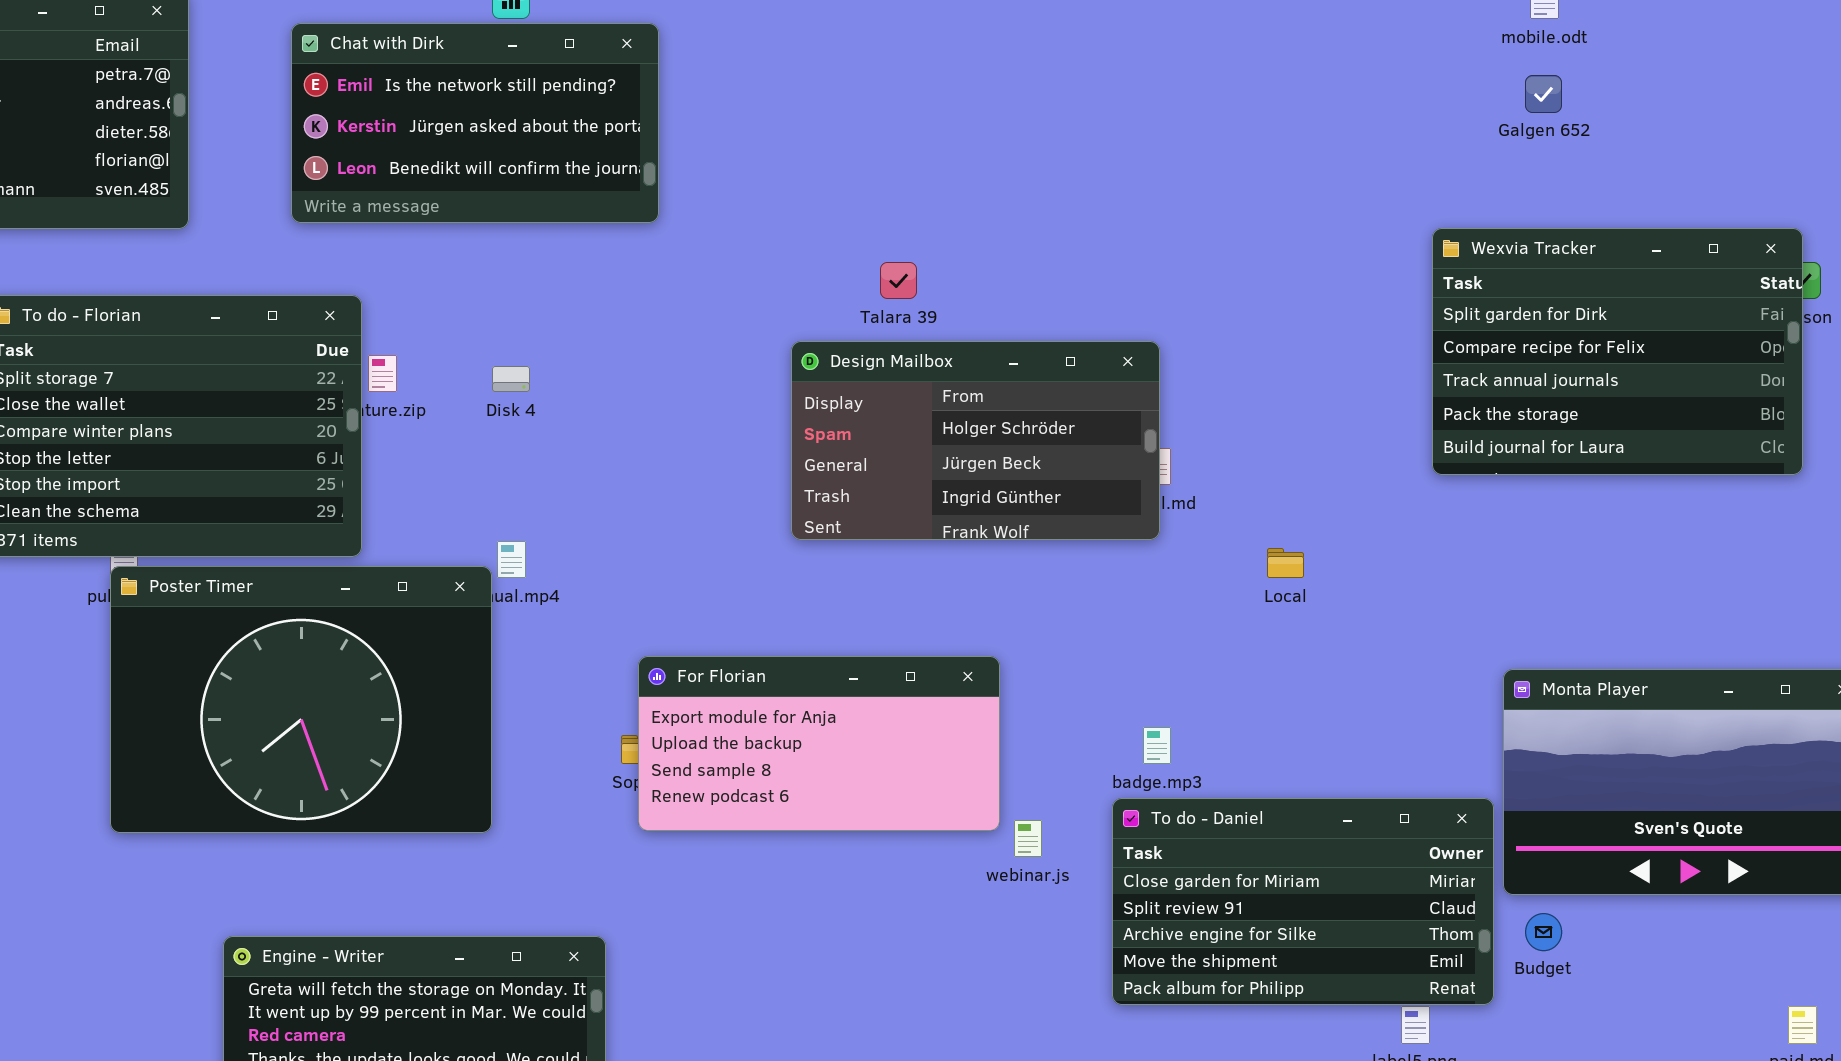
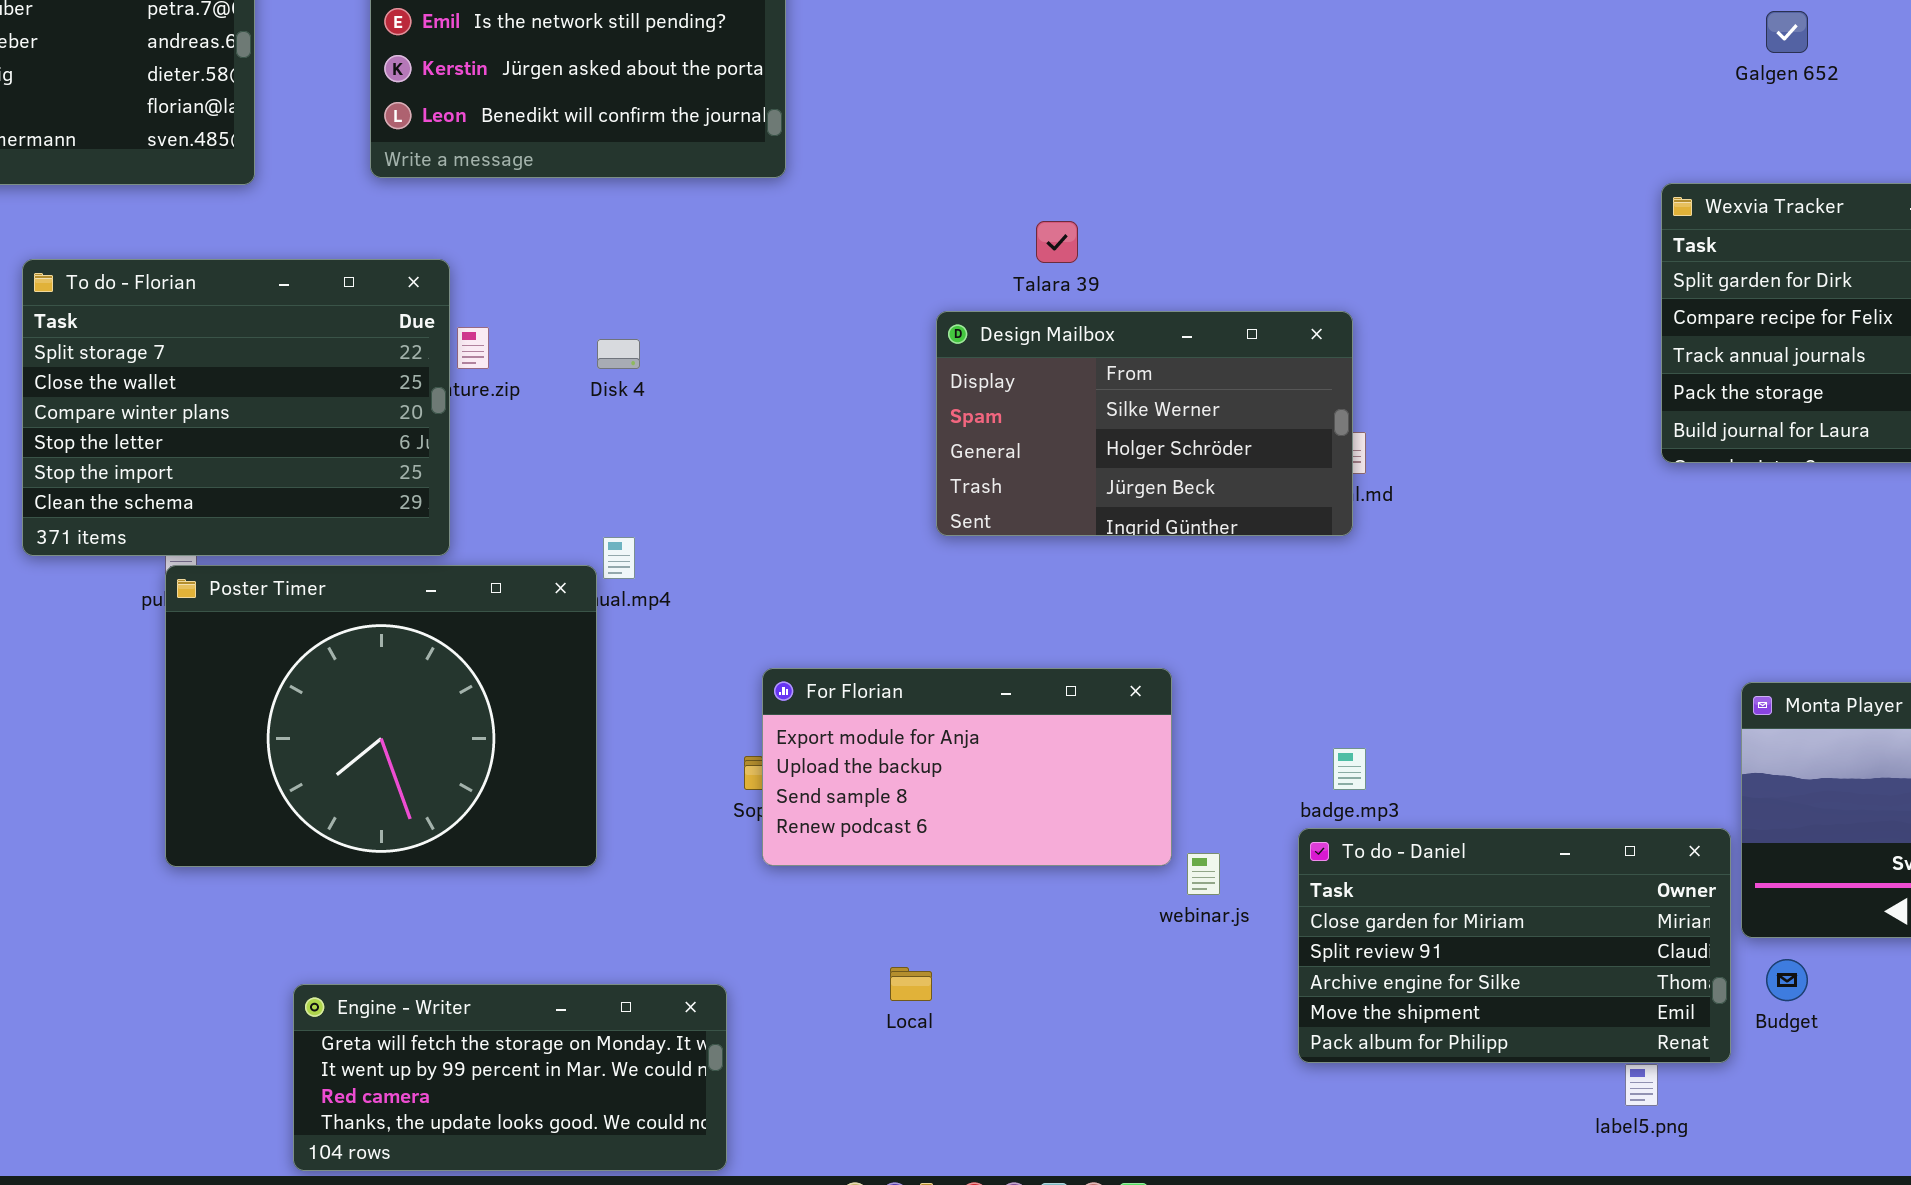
Design Mailbox: [791,341,1160,540] -> [936,311,1353,536], scrolled up 1 row
Local: [1267,548,1304,578] -> [890,967,932,1001], moved

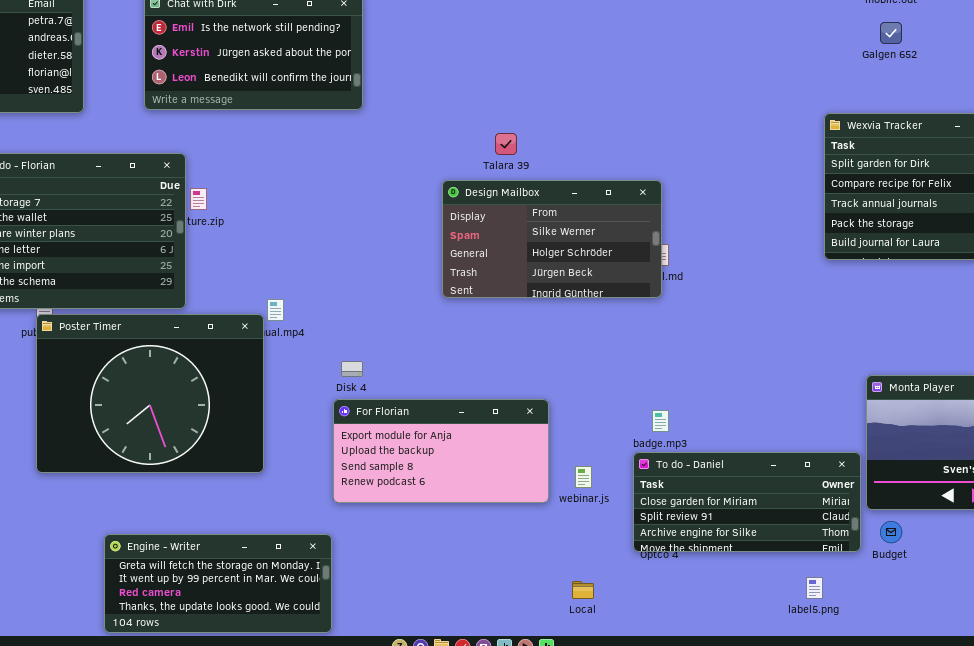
Disk 4: [597,339,640,369] -> [341,361,363,377], moved
For Florian: [762,668,1172,866] -> [333,399,549,503], moved
To do - Daniel: [1298,828,1731,1063] -> [633,452,861,552], resized
Local: [890,967,932,1001] -> [572,581,594,599], moved

